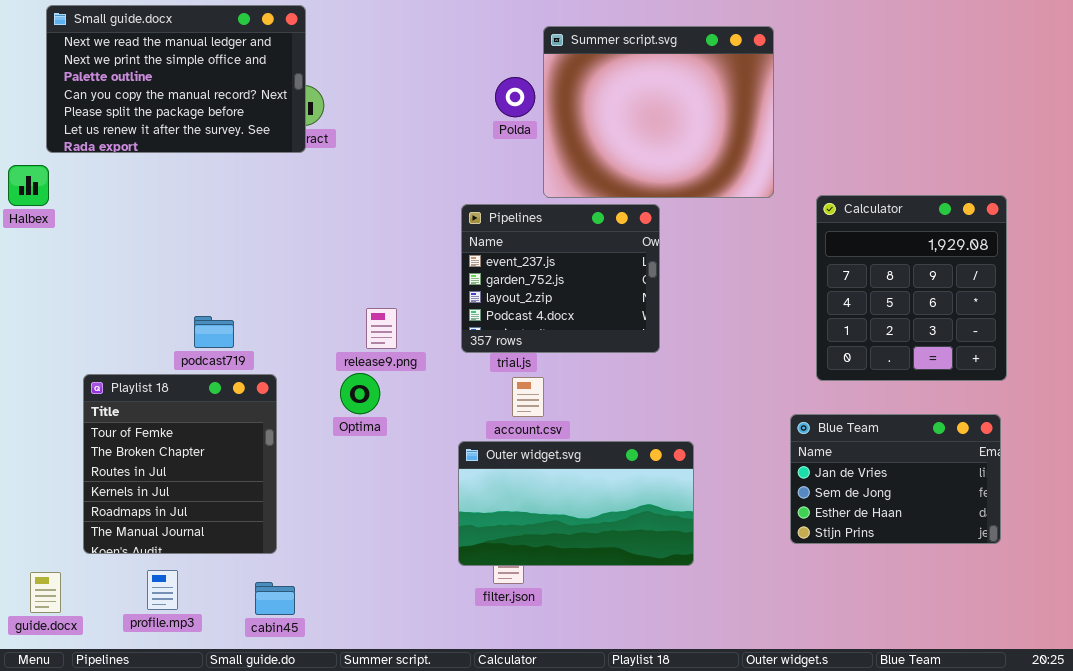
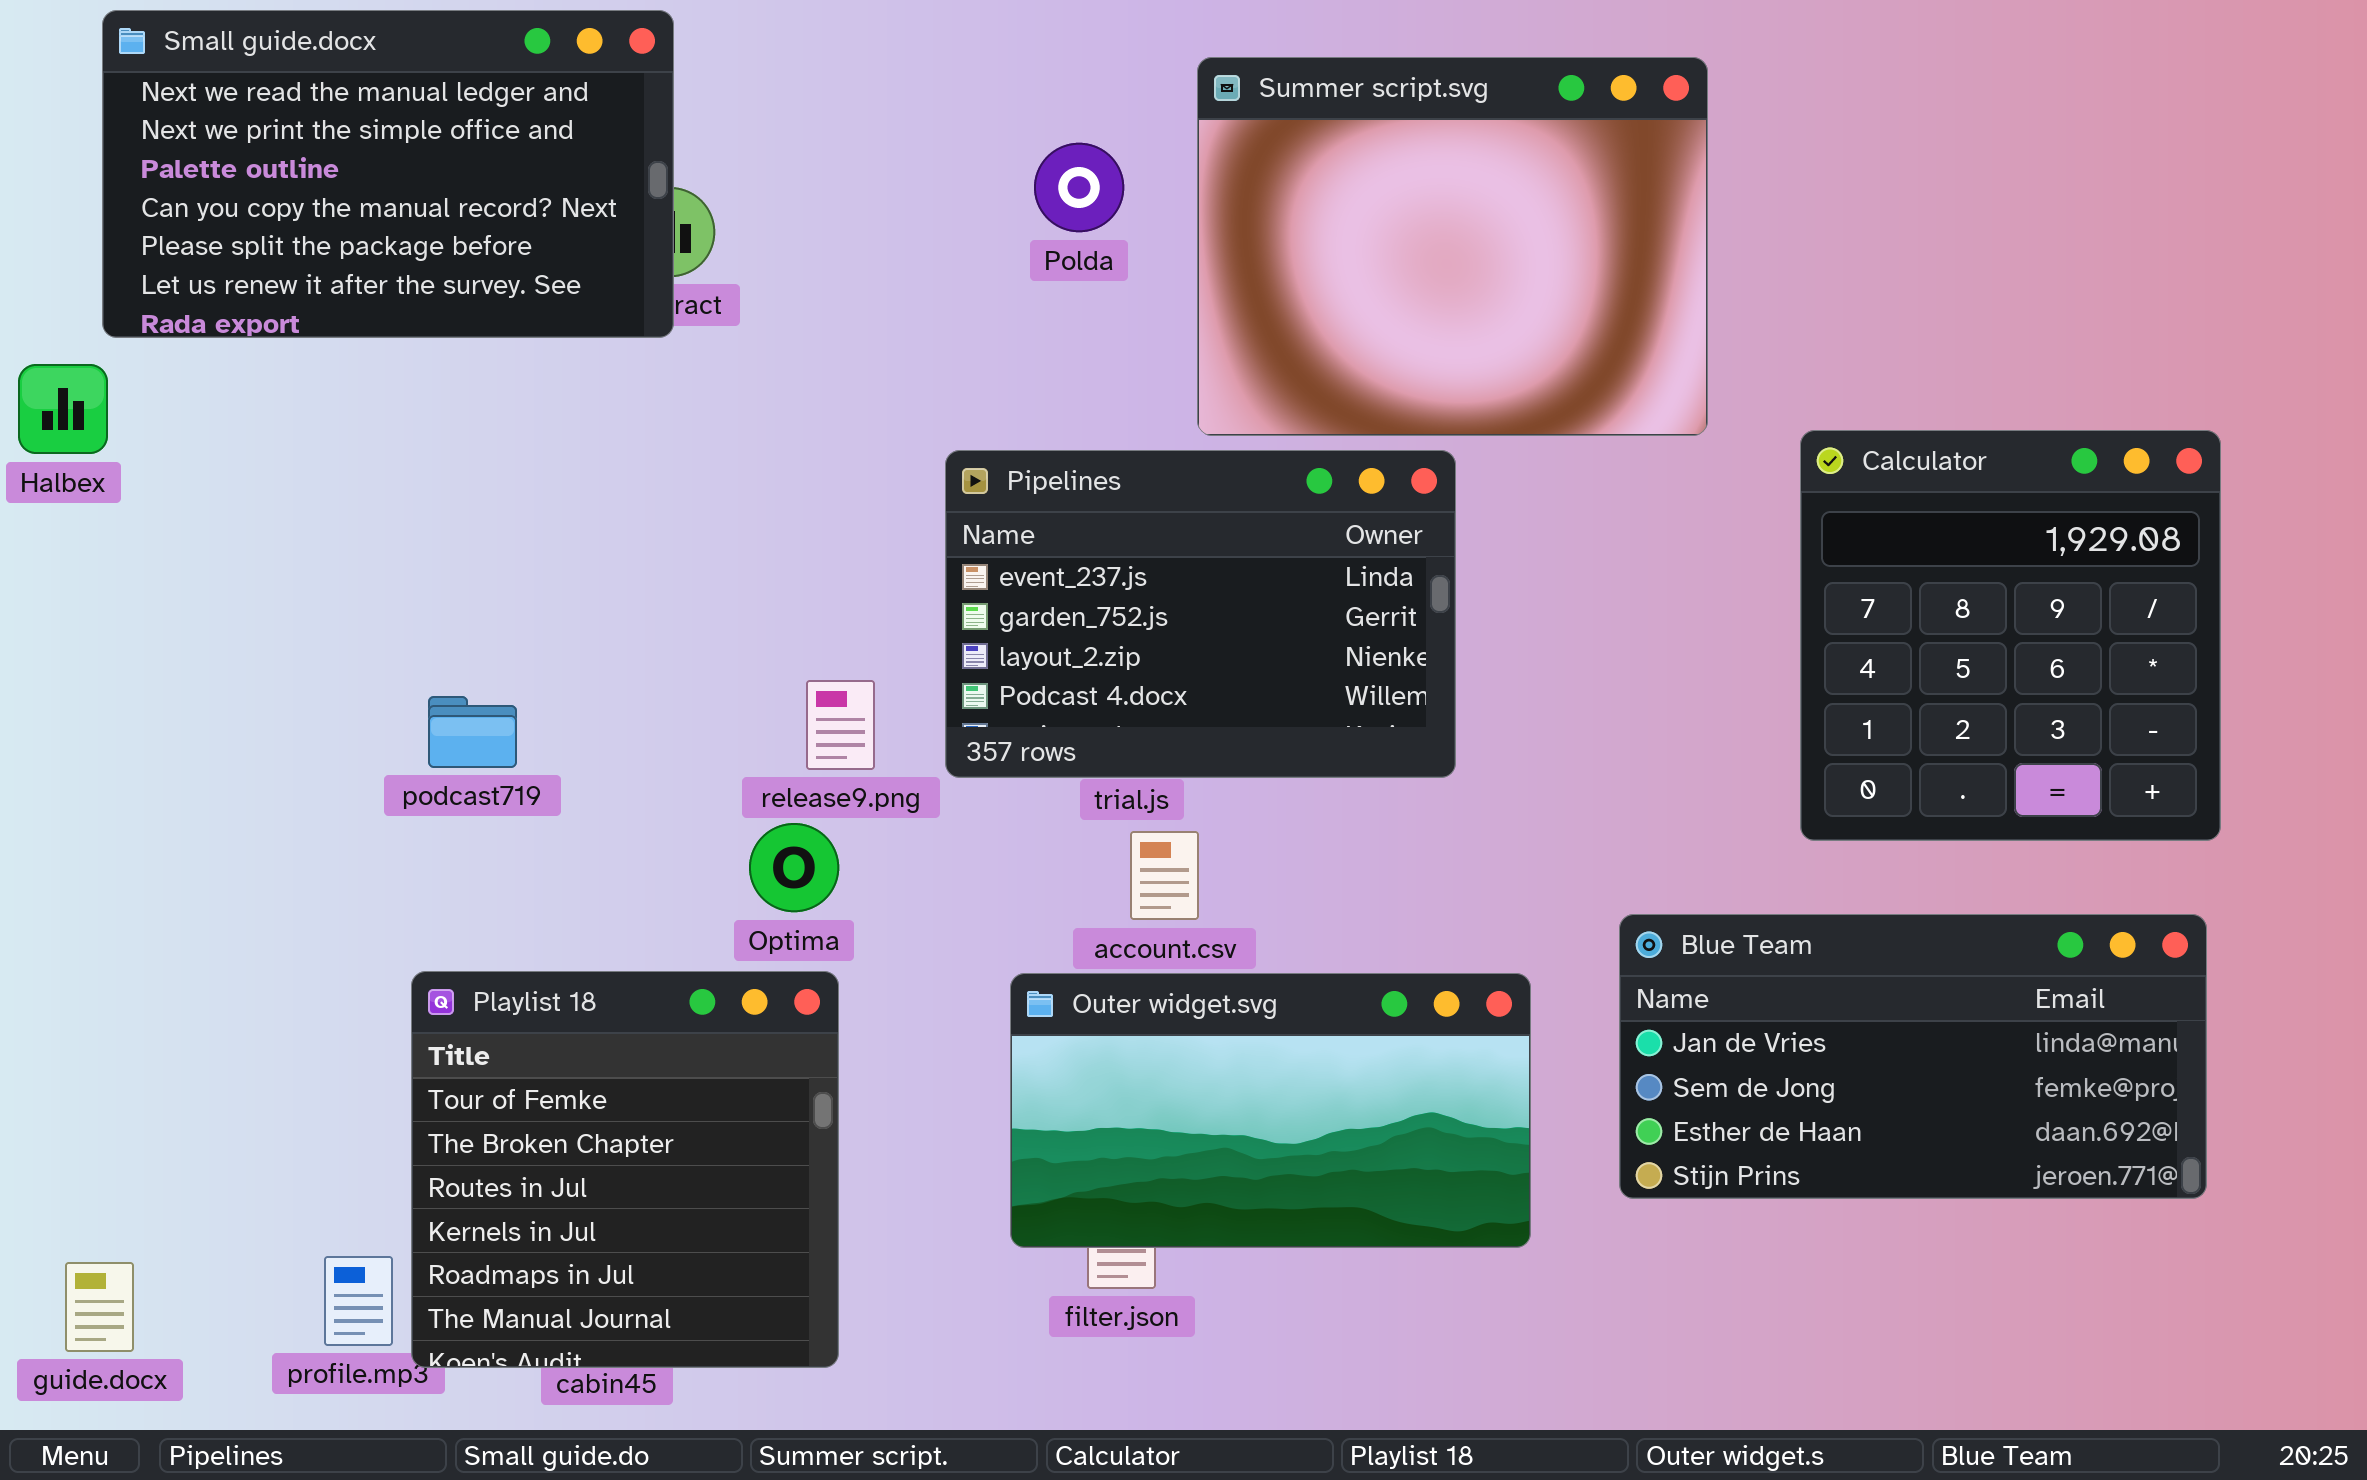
Polda: [495,77,535,117] -> [1034,143,1124,232], moved
Pipelines: [461,204,660,353] -> [945,450,1456,778], resized
Playlist 18: [83,374,277,554] -> [411,971,839,1368], moved
Blue Team: [790,414,1001,544] -> [1619,914,2207,1199], resized

